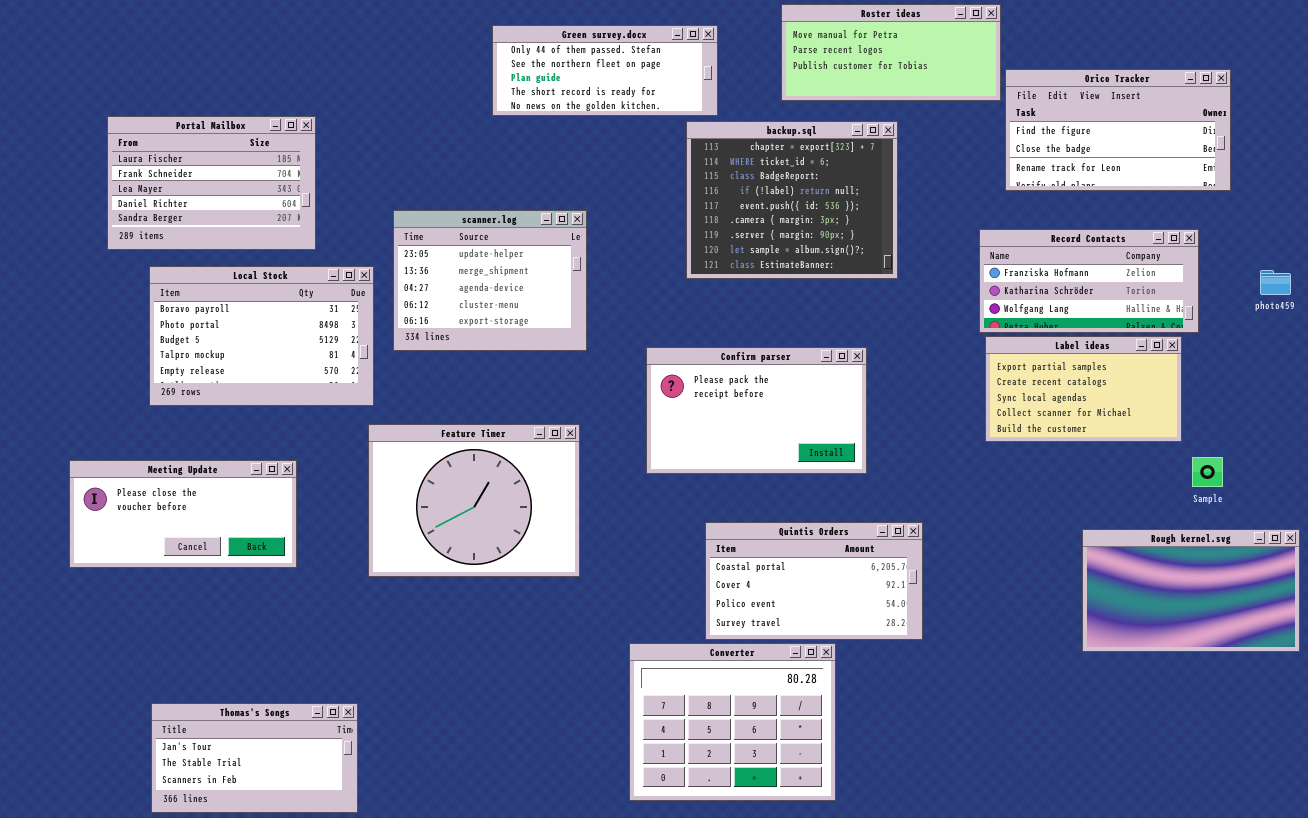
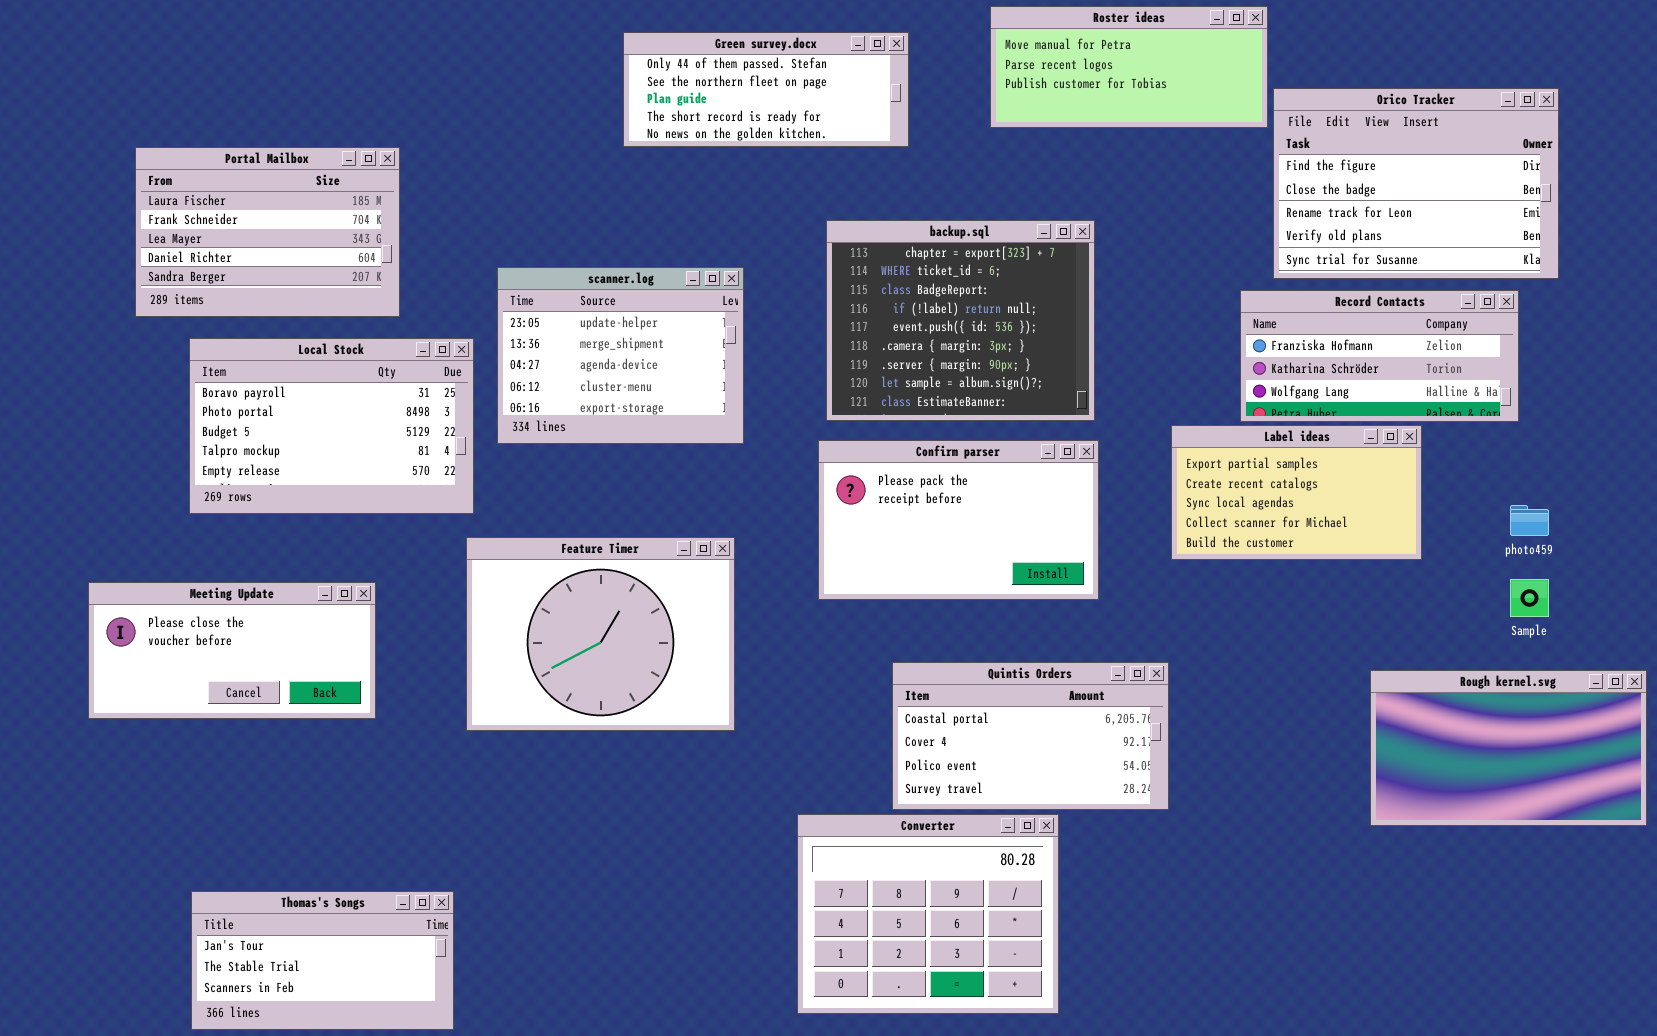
Orico Tracker: [1005,69,1231,191] -> [1273,88,1559,279], resized
backup.sql: [686,121,898,279] -> [826,220,1095,421], moved
photo459: [1260,270,1291,295] -> [1510,505,1549,536], moved
Label ideas: [985,336,1182,442] -> [1171,425,1422,560], moved

